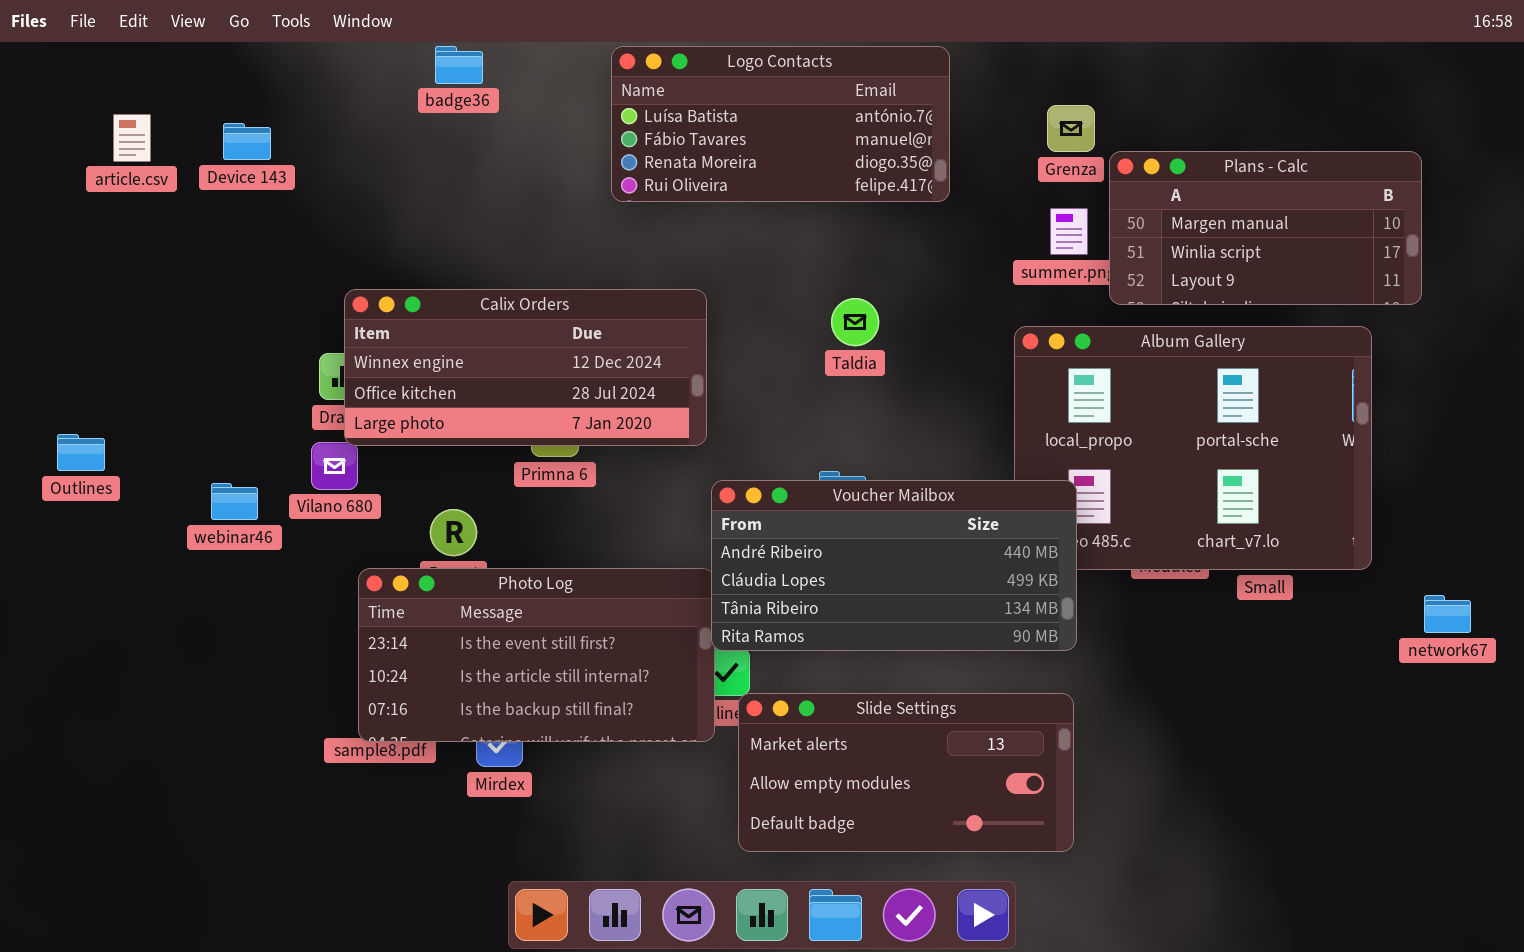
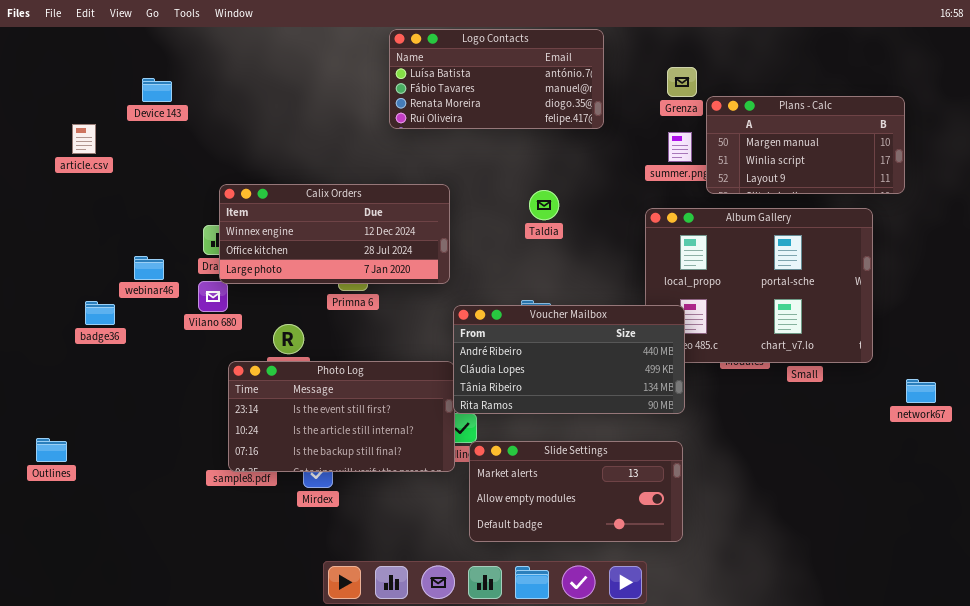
badge36: [435,46,483,84] -> [85,301,115,325], moved
article.csv: [113,114,151,162] -> [72,124,96,154], moved
Outlines: [57,434,105,471] -> [36,438,67,462], moved
webinar46: [211,483,258,520] -> [134,256,164,280], moved

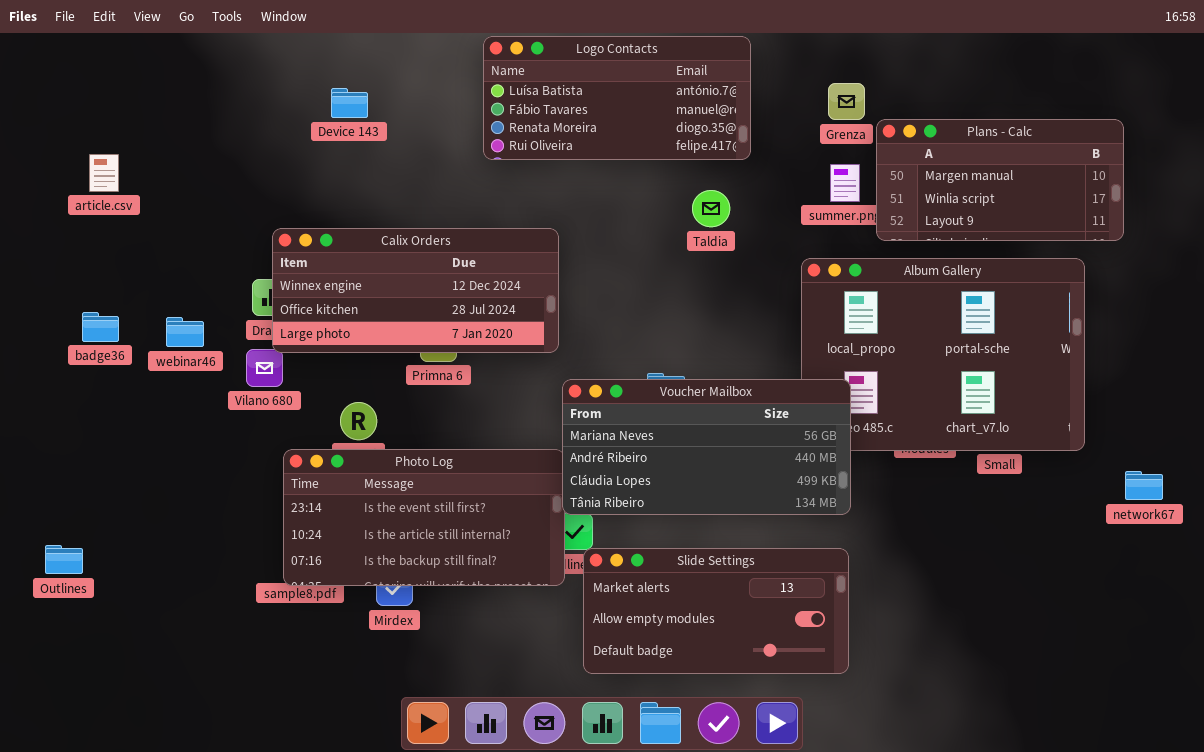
Device 143: [142,78,172,102] -> [331,88,368,118], moved
Taldia: [529,190,559,220] -> [692,190,730,227], moved
badge36: [85,301,115,325] -> [82,312,119,342], moved
Voucher Mailbox: [453,305,685,414] -> [562,379,851,515], scrolled up 1 row

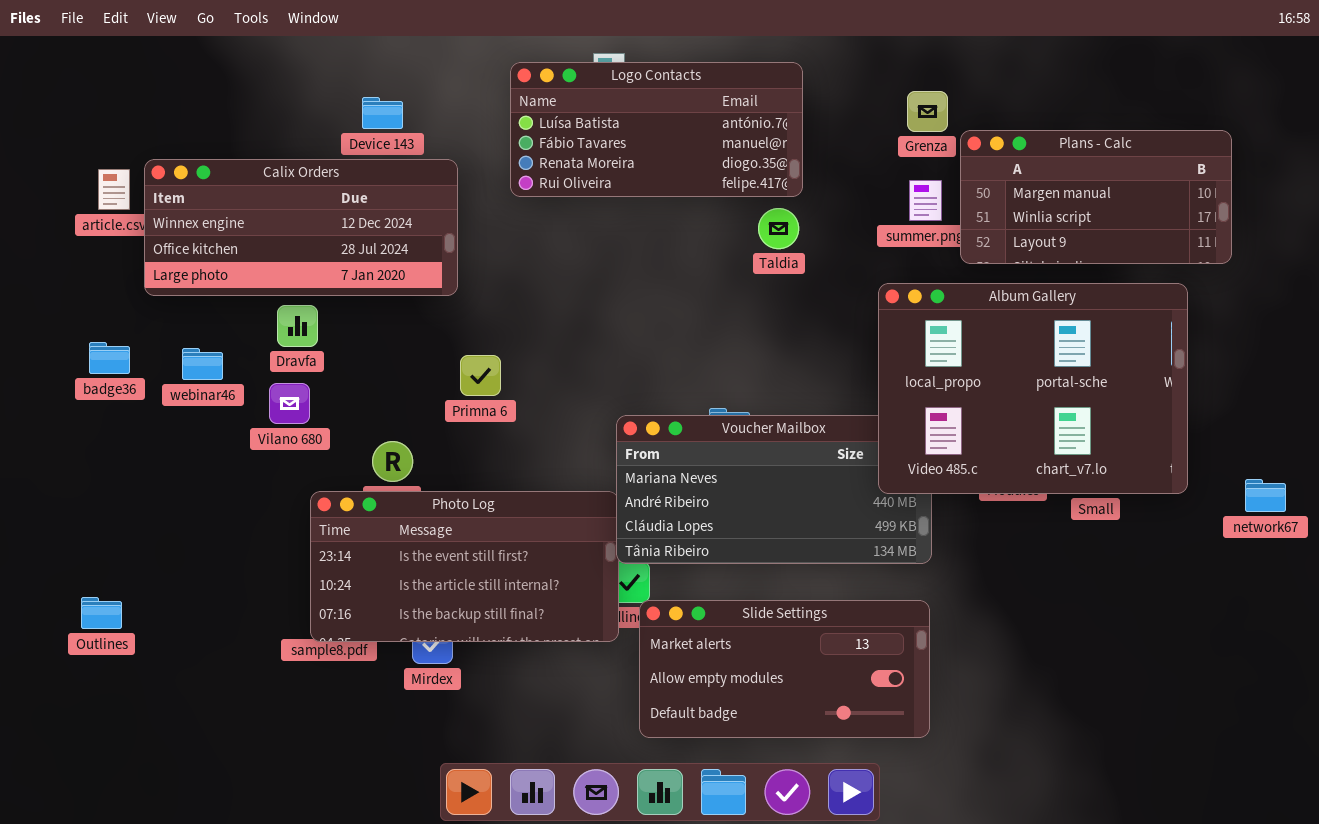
Logo Contacts: [483,36,751,160] -> [510,62,803,197], moved
Calix Orders: [272,228,559,353] -> [144,159,458,296], moved
Album Gallery: [801,258,1085,451] -> [878,283,1188,494], raised
network67: [1125,471,1163,500] -> [1245,479,1286,512], moved
Outlines: [45,545,83,574] -> [81,597,122,629], moved

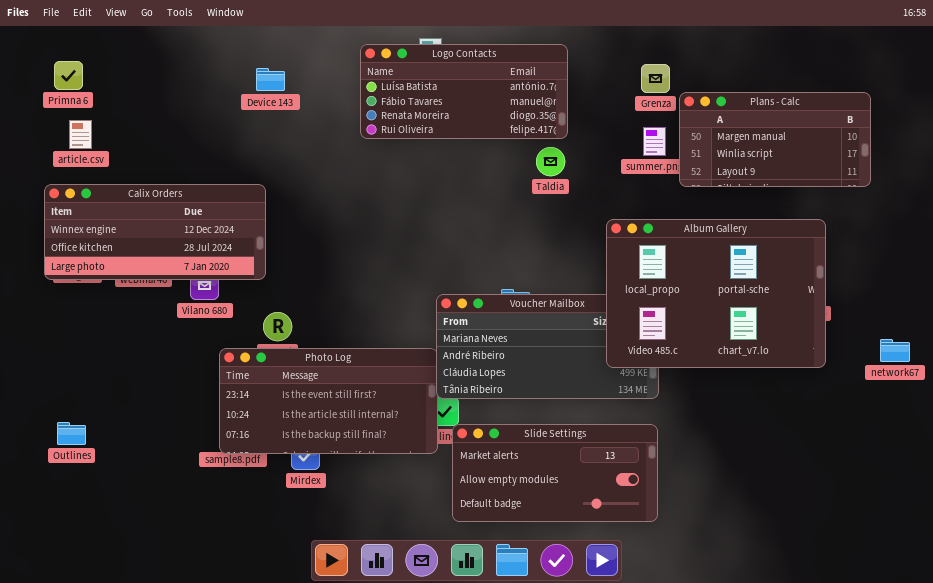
Calix Orders: [144,159,458,296] -> [44,184,266,280], moved
Album Gallery: [878,283,1188,494] -> [606,219,826,368], moved
Primna 6: [460,355,501,396] -> [54,61,83,90], moved

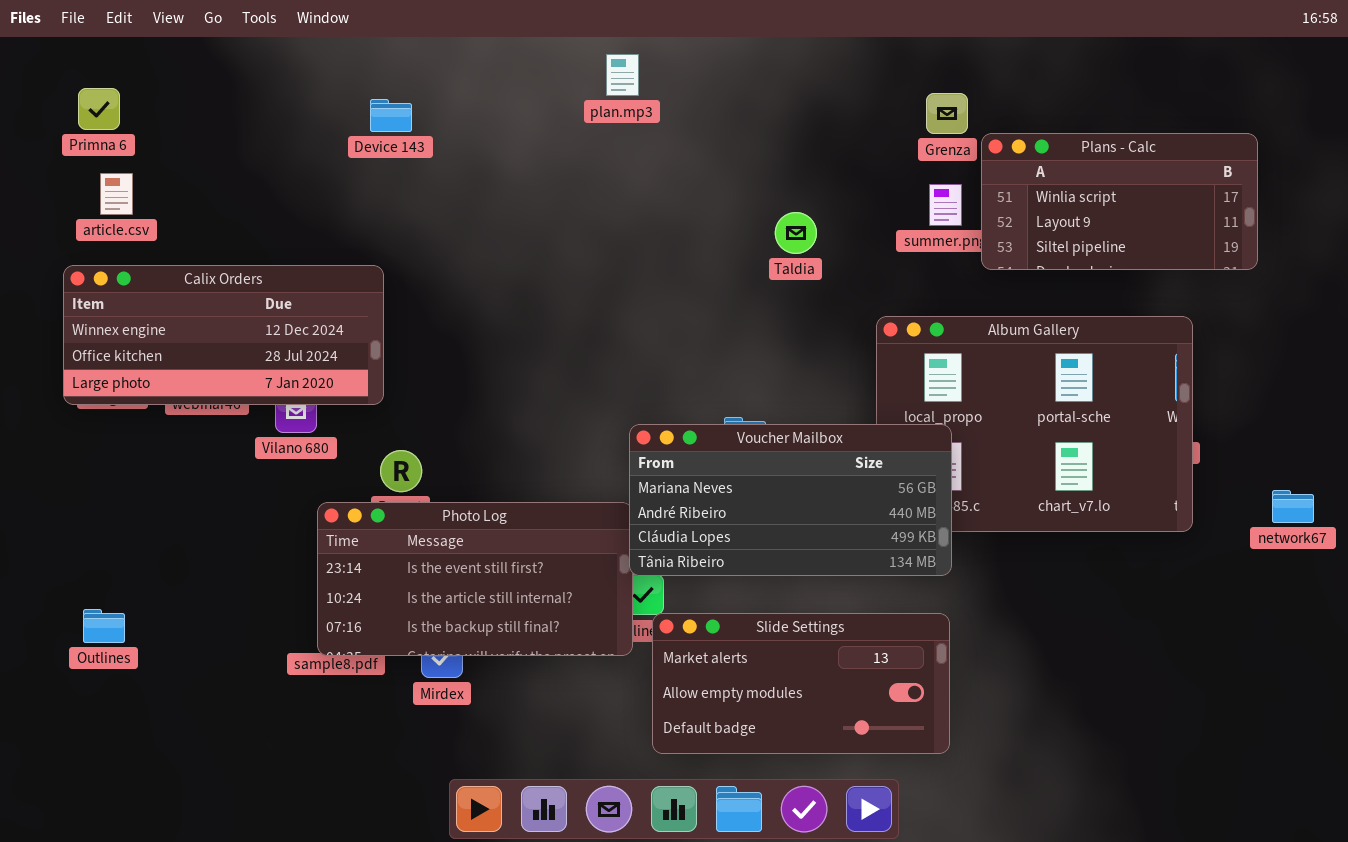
Logo Contacts: [360,44,568,139] -> none, closed
Plans - Calc: [679,92,871,187] -> [981,133,1258,270], scrolled down 1 row
Voucher Mailbox: [436,294,659,399] -> [629,424,952,576], raised

